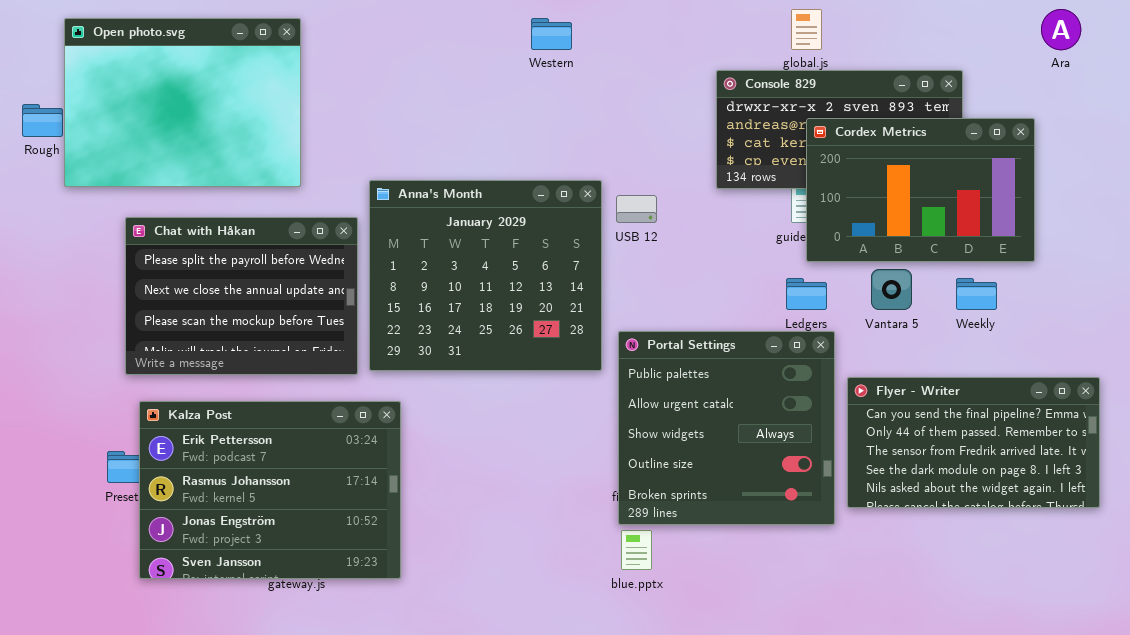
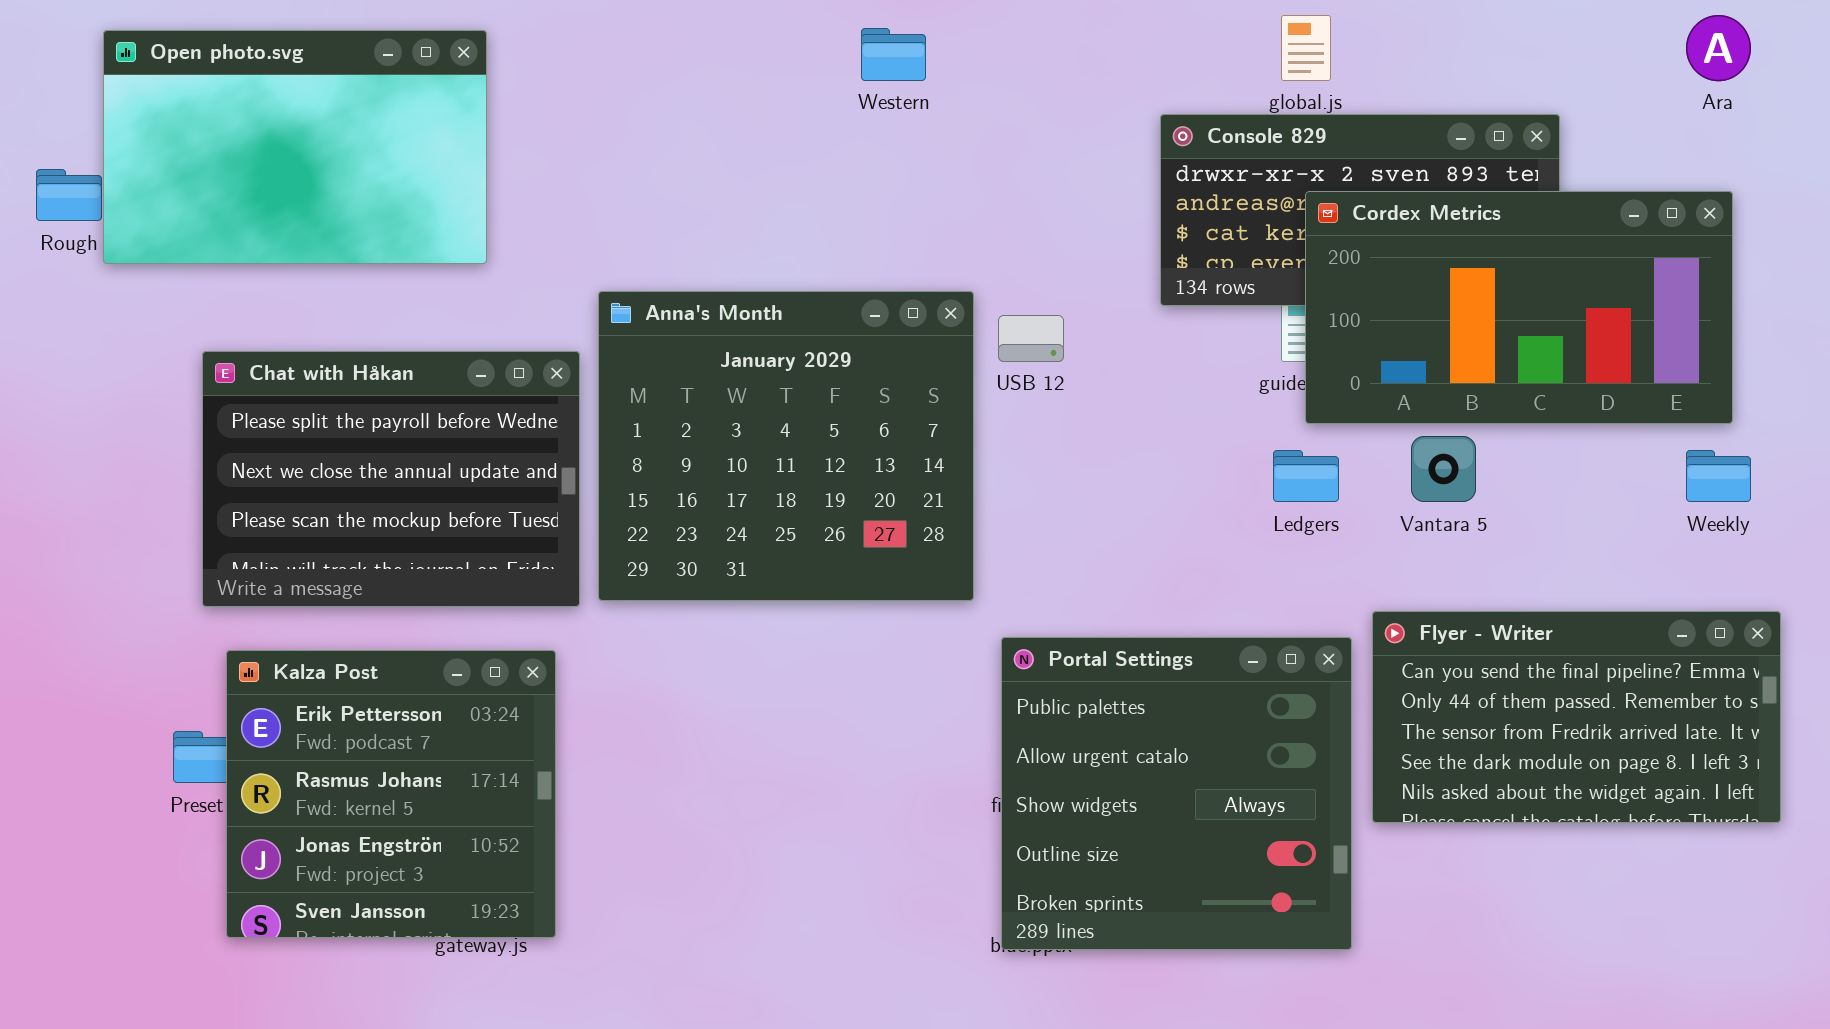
Open photo.svg: [64,18,301,187] -> [103,30,487,264], resized
Cordex Metrics: [806,118,1035,262] -> [1305,191,1733,424], resized
Weekly: [956,278,997,310] -> [1686,450,1751,502], moved
Portal Settings: [618,331,835,525] -> [1001,637,1352,950], moved
Kalza Post: [139,401,401,579] -> [226,650,556,938], resized

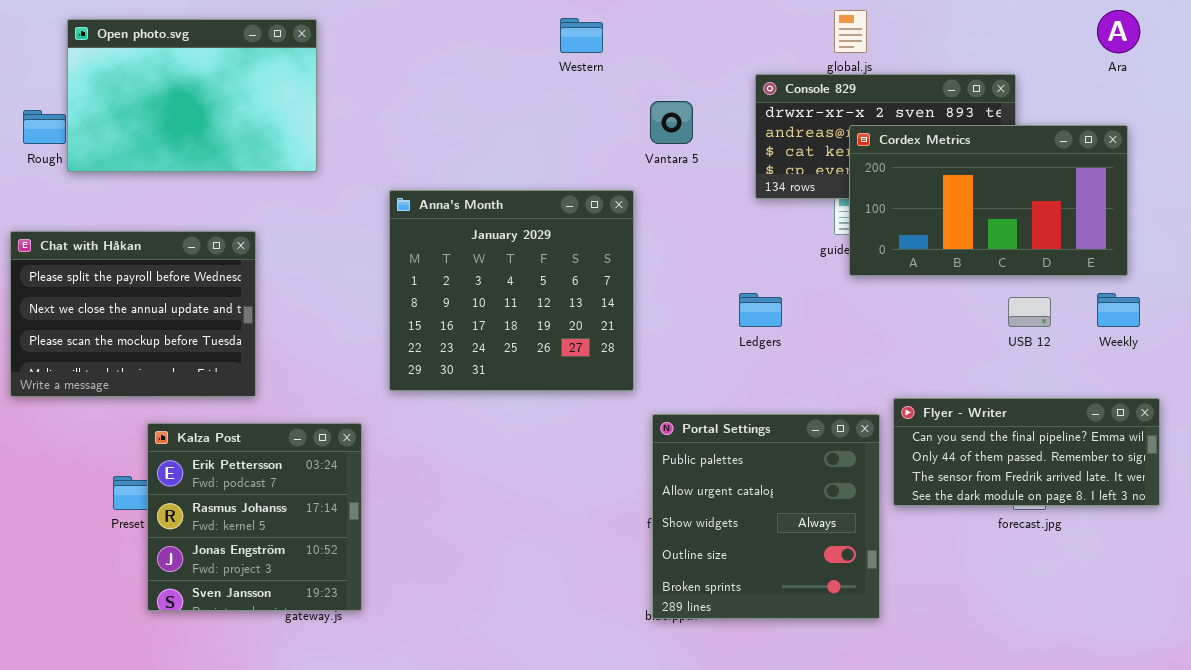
USB 12: [998,315,1064,362] -> [1008,297,1051,327], moved
Chat with Håkan: [202,351,580,607] -> [10,231,256,397], moved
Vantara 5: [1411,436,1476,502] -> [650,101,693,144], moved
Ledgers: [1273,450,1339,502] -> [739,293,782,327], moved
Flyer - Writer: [1372,611,1781,823] -> [893,398,1160,506], resized

